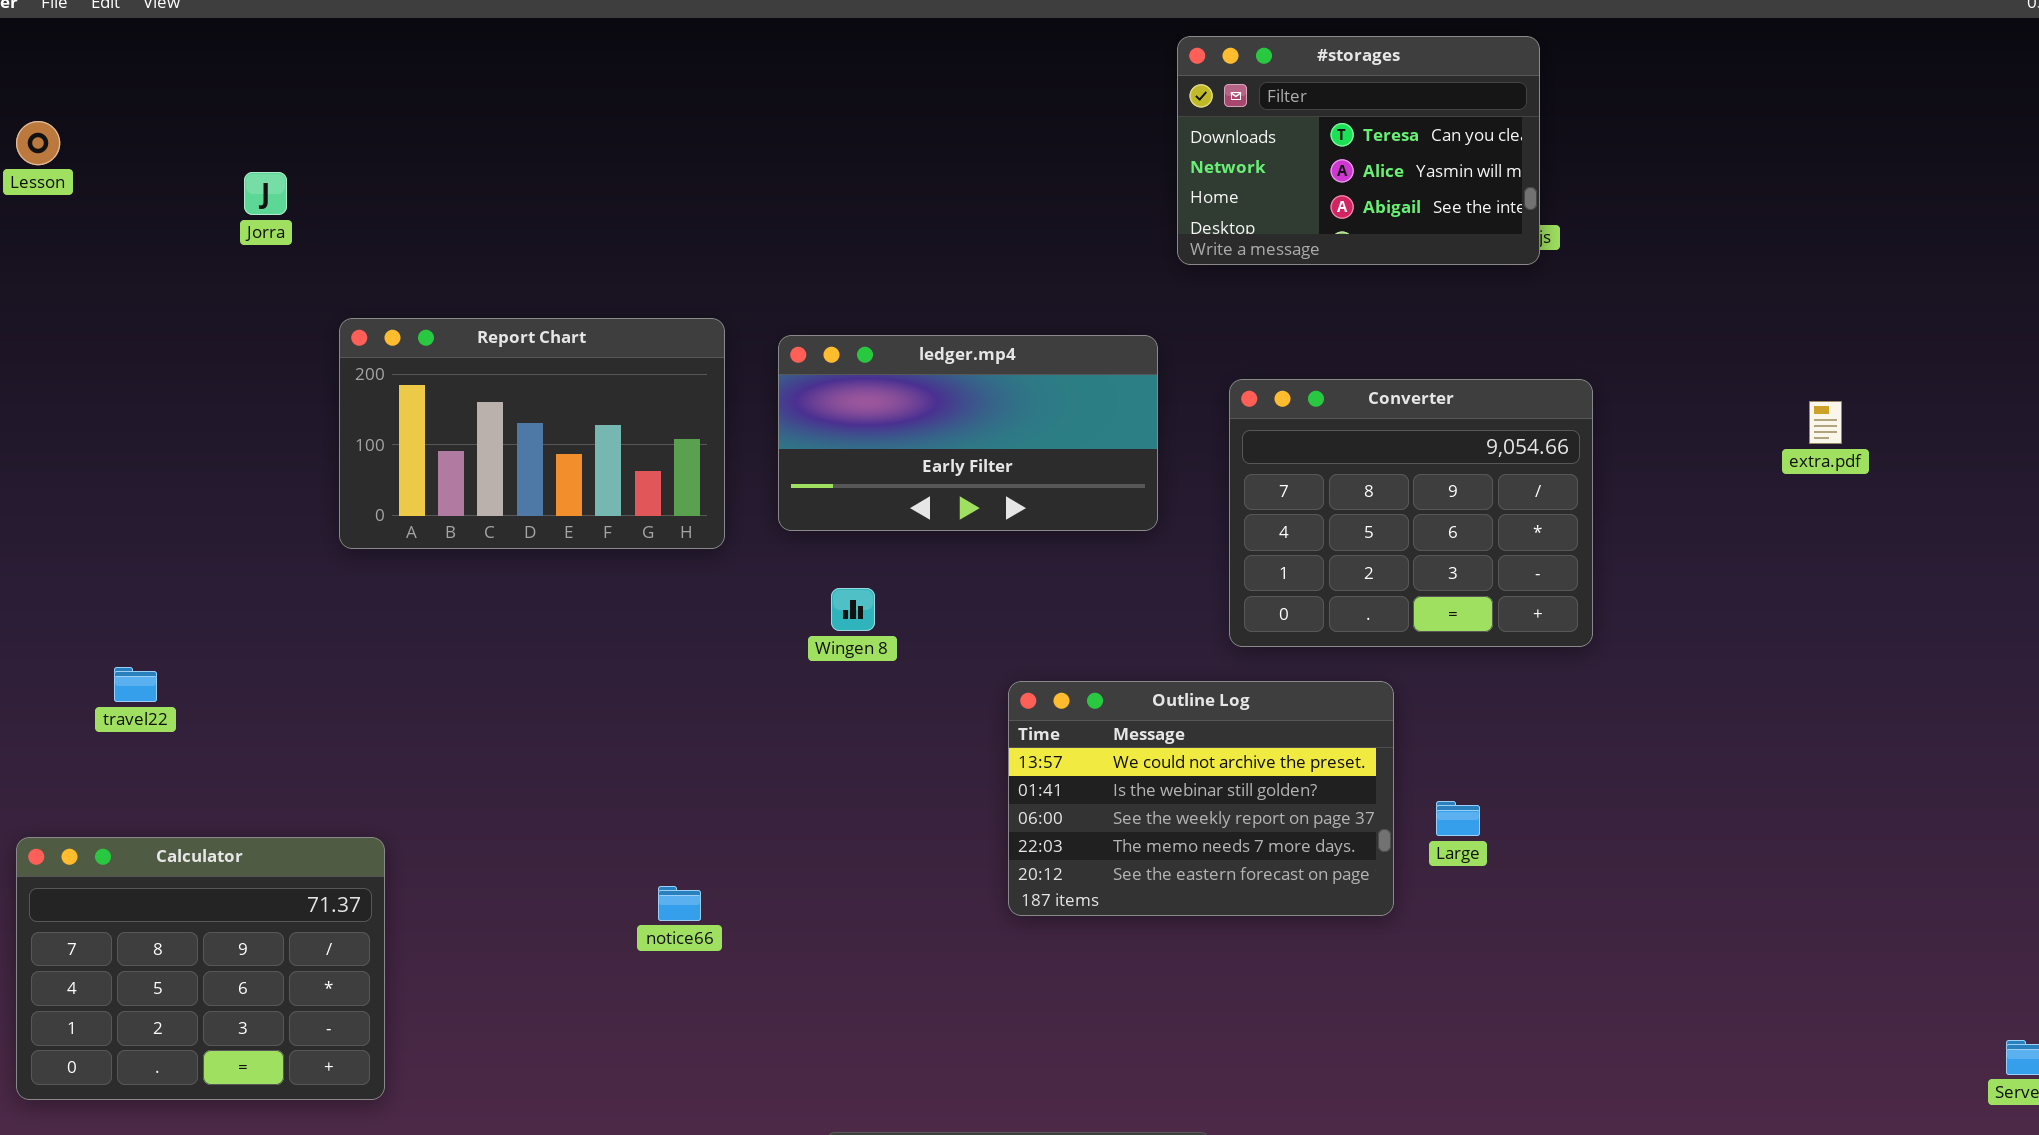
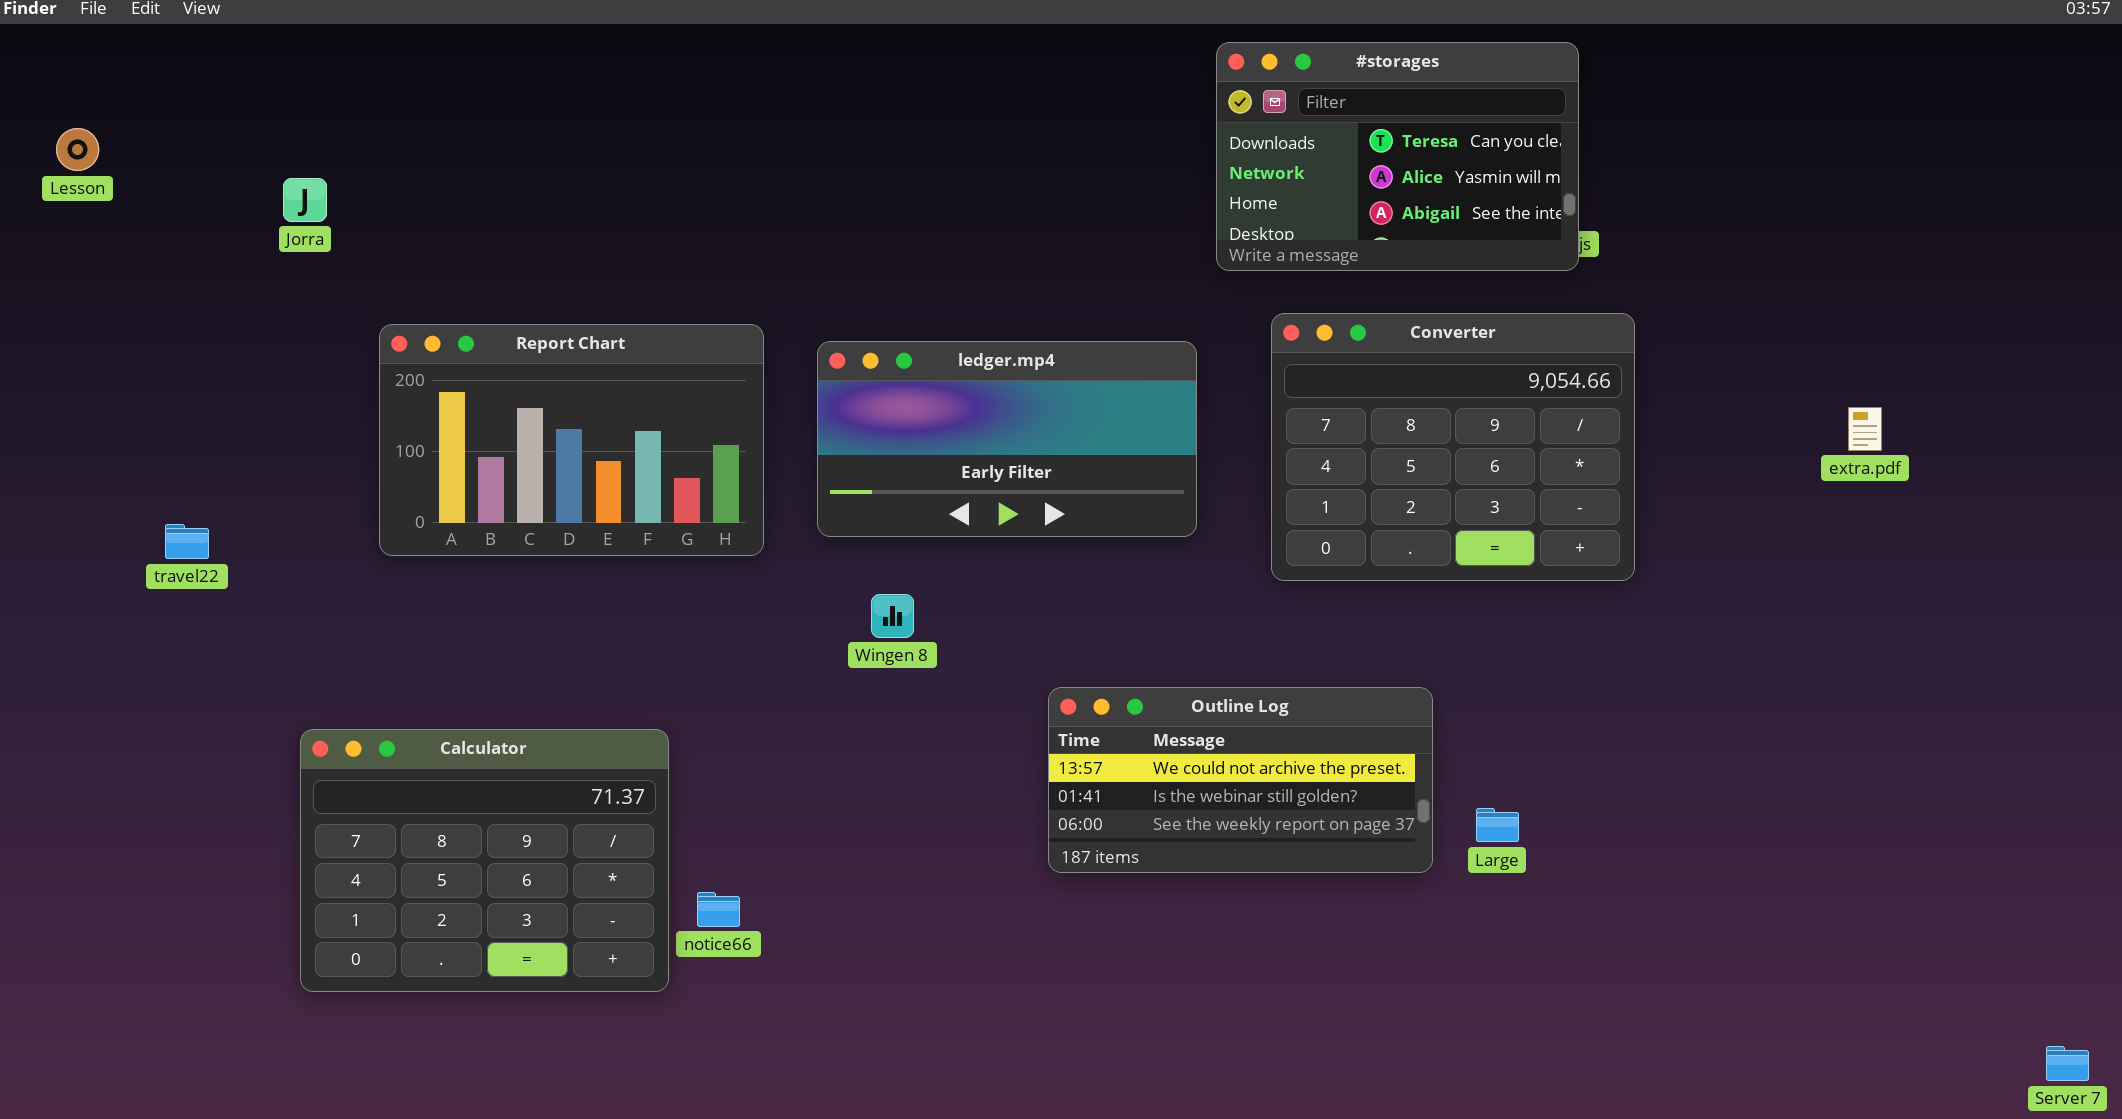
Converter: [1229,379,1593,647] -> [1271,313,1635,581], moved
travel22: [114,667,157,702] -> [165,524,209,559], moved
Outline Log: [1008,681,1394,916] -> [1048,687,1433,873], resized
Calculator: [16,837,385,1100] -> [300,729,669,992], moved

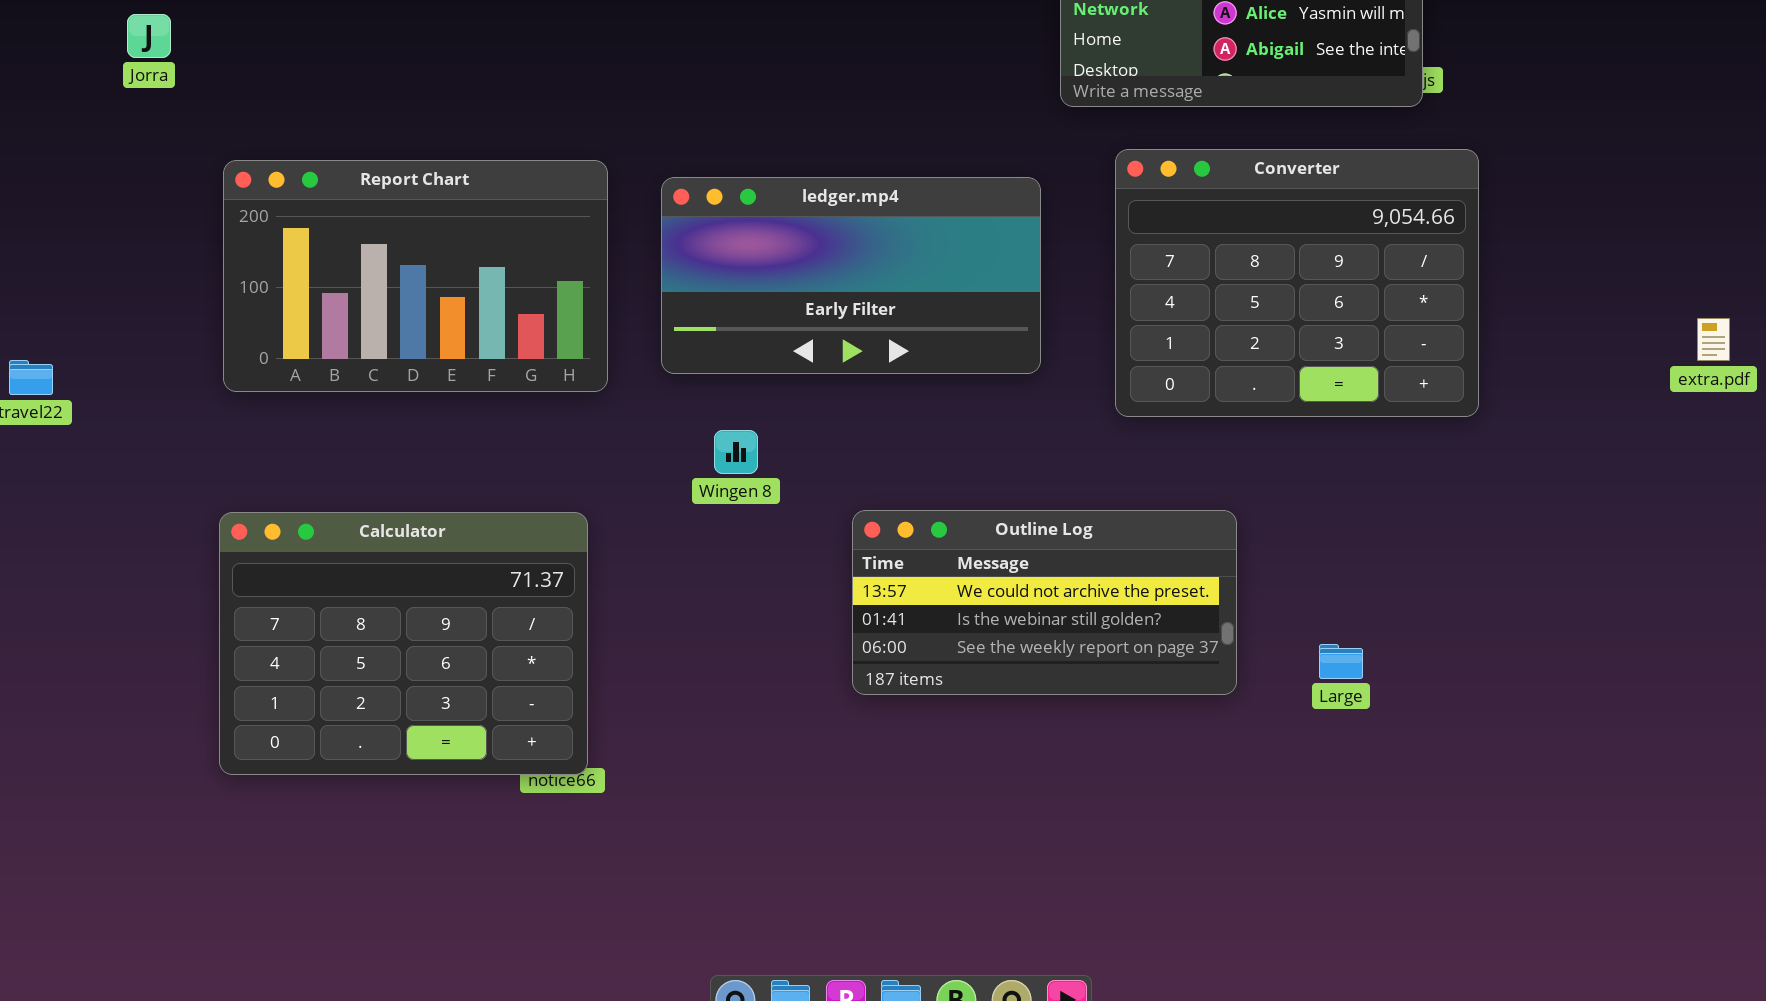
extra.pdf: [1848,407,1882,451] -> [1697,318,1730,361], moved
Outline Log: [1048,687,1433,873] -> [852,510,1237,695], moved
Calculator: [300,729,669,992] -> [219,512,588,775], moved

